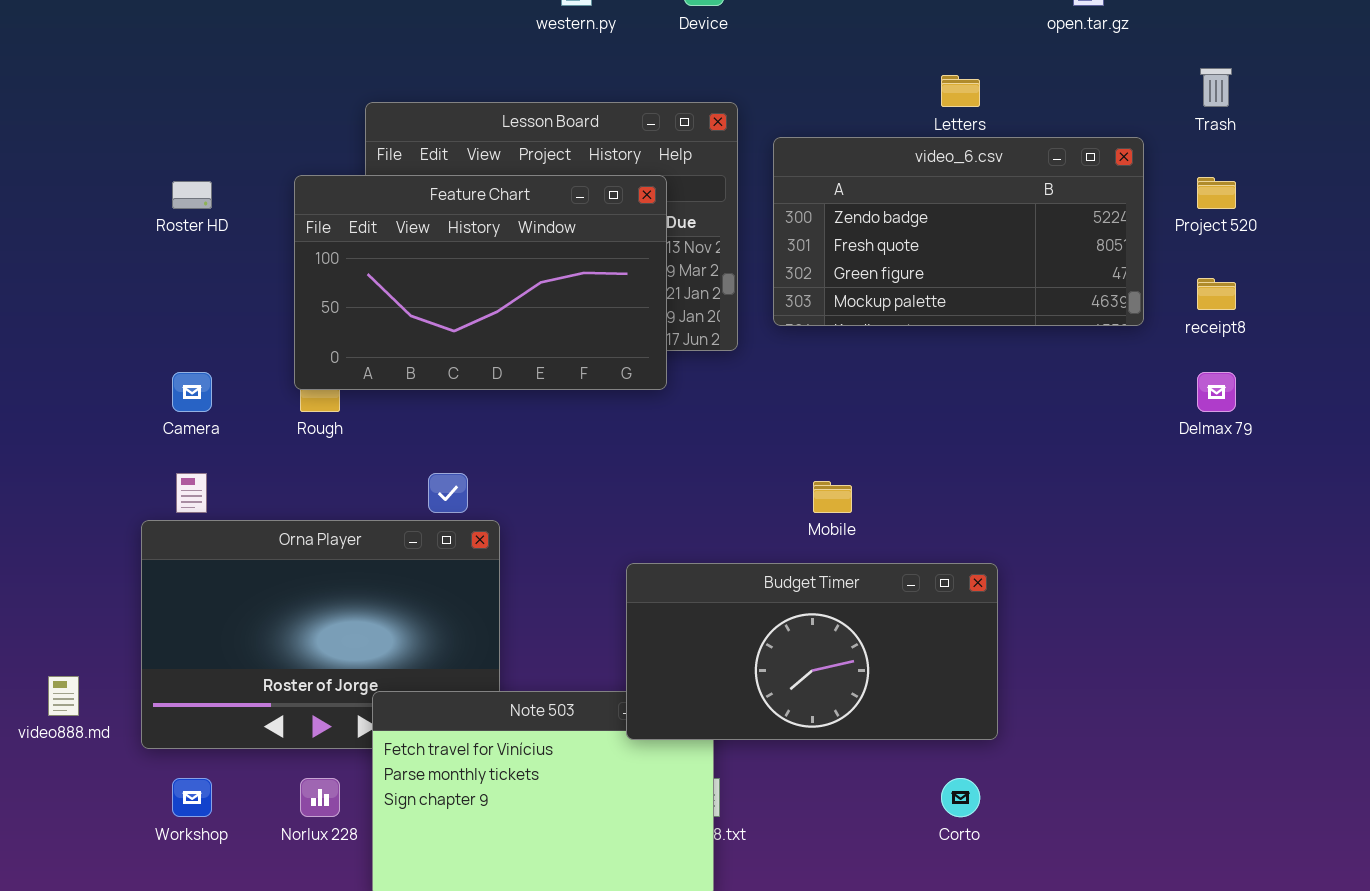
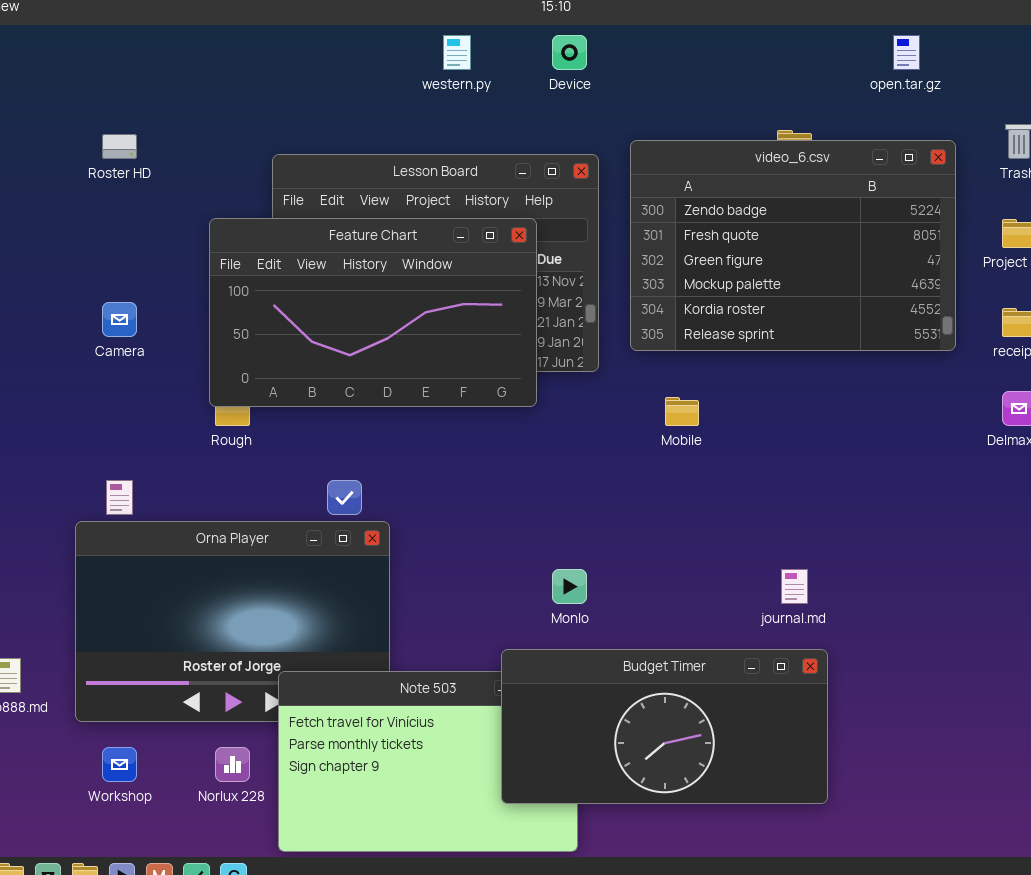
video_6.csv: [773,137,1144,326] -> [630,140,956,351], resized
Roster HD: [172,181,212,209] -> [102,134,137,159], moved
Camera: [172,372,212,412] -> [102,302,137,337], moved
Mobile: [813,481,852,513] -> [665,397,699,426], moved
Budget Timer: [626,563,998,740] -> [501,649,828,804], moved

